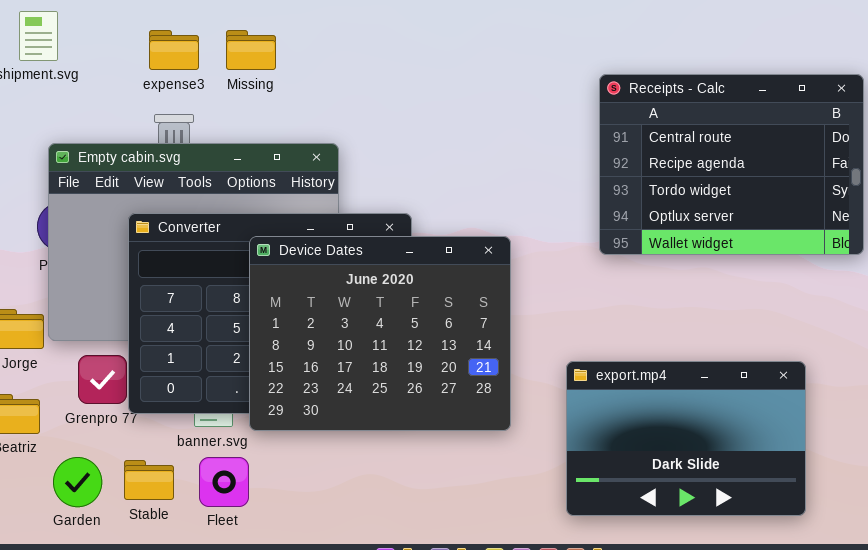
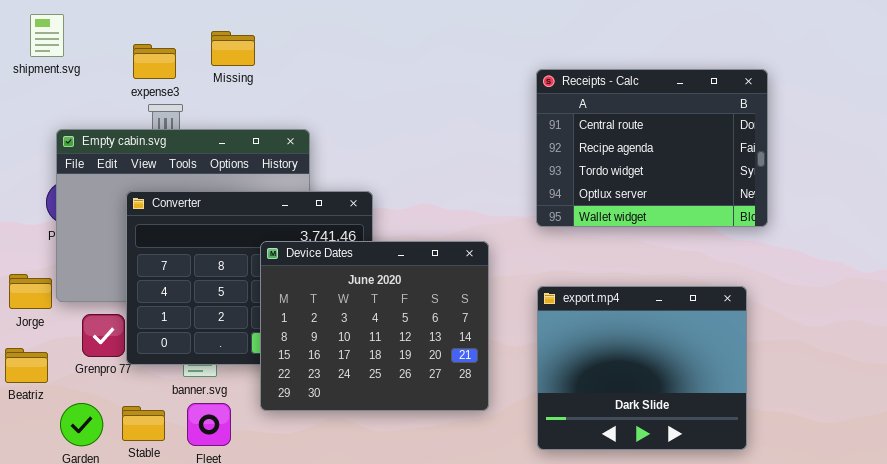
expense3: [149,30,199,70] -> [133,44,176,79], moved
Device Dates: [249,236,511,431] -> [260,241,489,411], moved
export.mp4: [566,361,806,516] -> [537,286,747,450], moved, resized

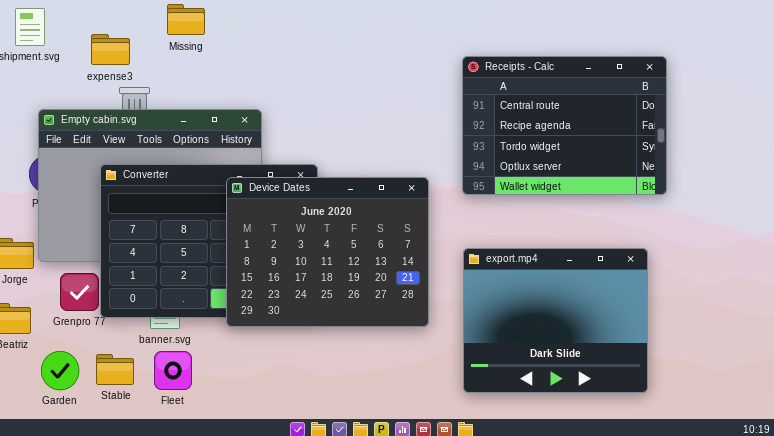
Missing: [211,31,255,66] -> [167,4,205,35], moved
expense3: [133,44,176,79] -> [91,34,130,65], moved
Device Dates: [260,241,489,411] -> [226,177,429,327], moved

